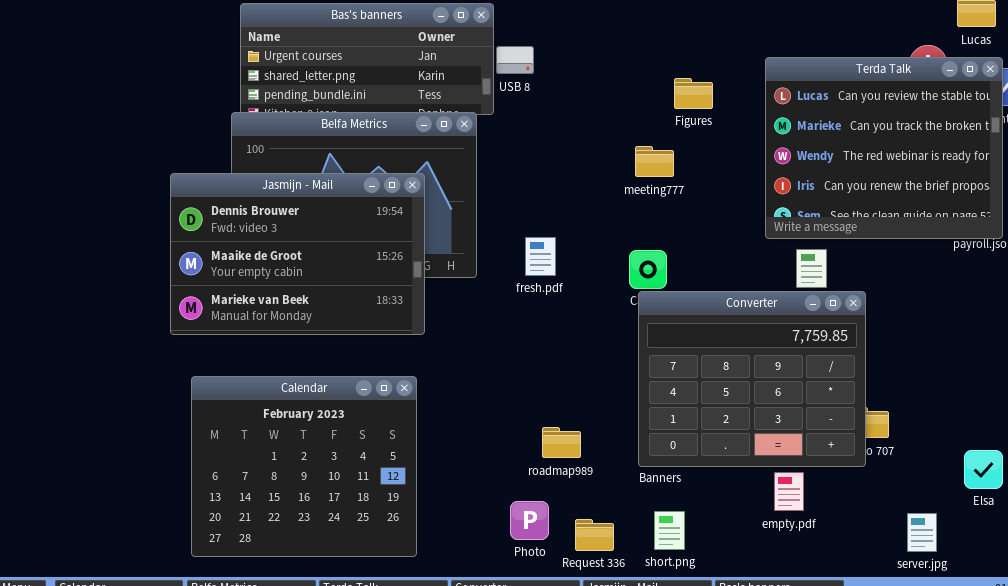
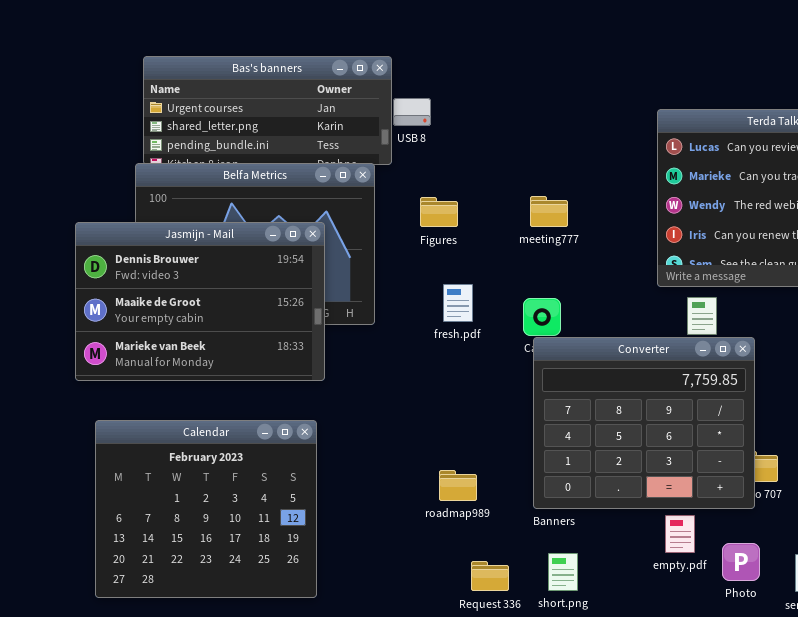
Figures: [674,78,713,109] -> [420,197,458,227], moved
fresh.pdf: [525,237,556,276] -> [443,284,473,322], moved
Photo: [510,501,549,540] -> [722,543,760,581], moved

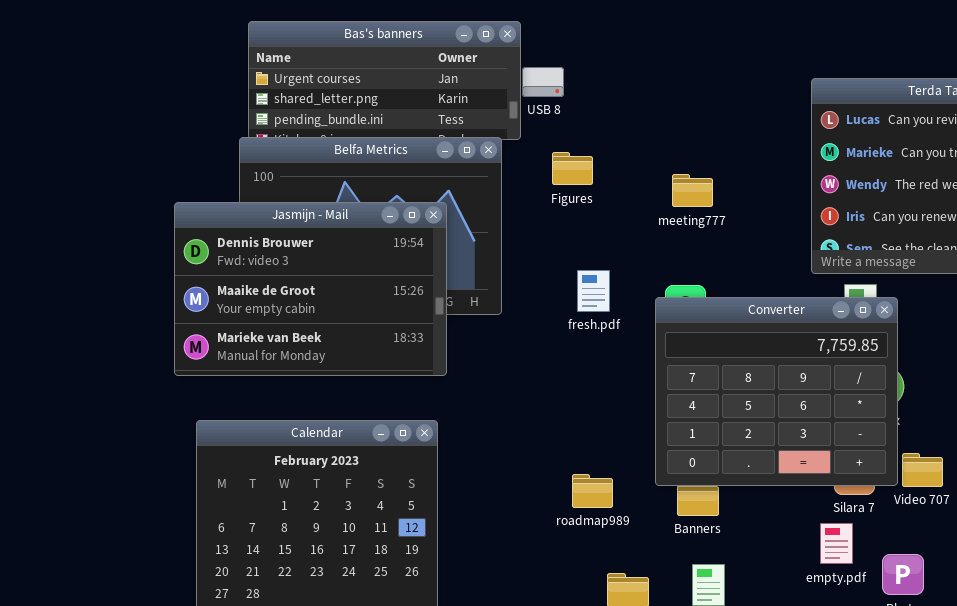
Figures: [420,197,458,227] -> [552,152,593,185], moved
Converter: [533,337,755,509] -> [655,297,898,486], moved

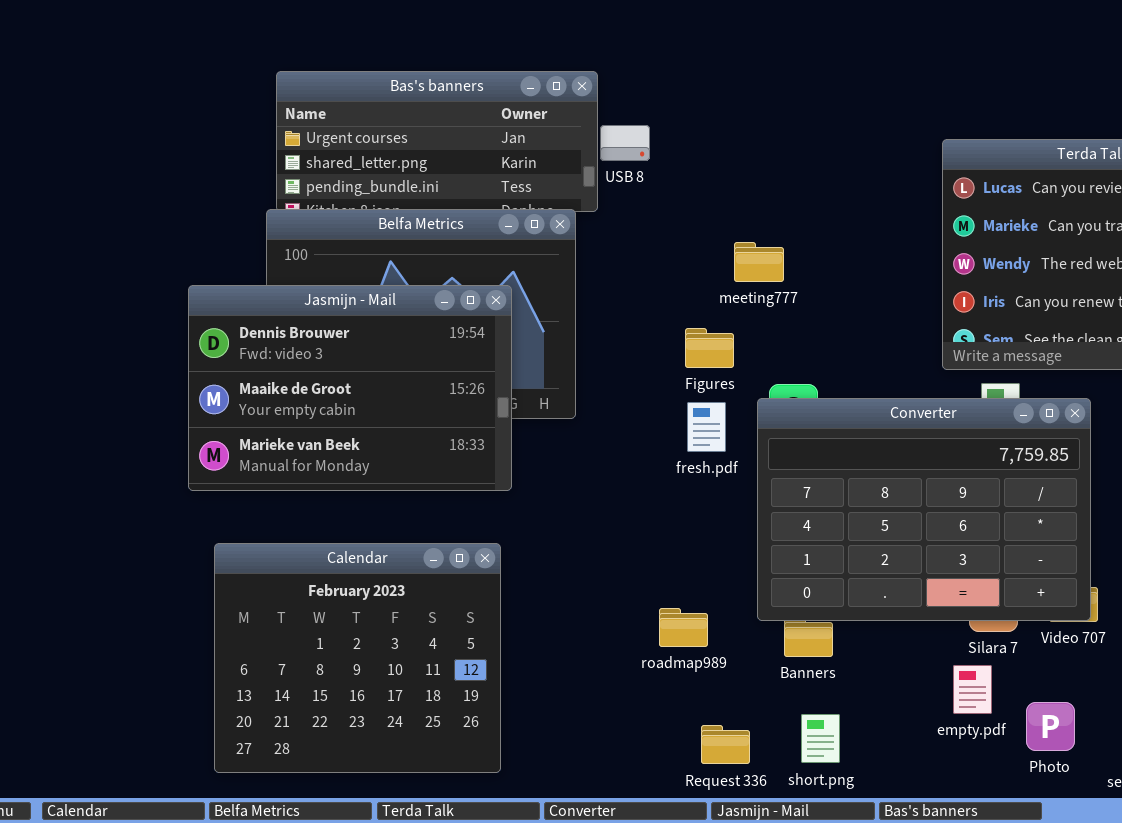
Figures: [552,152,593,185] -> [685,328,734,368], moved
meeting777: [672,174,713,207] -> [734,242,784,282], moved
fresh.pdf: [577,270,610,312] -> [687,402,726,452], moved
Converter: [655,297,898,486] -> [757,398,1091,621], resized

